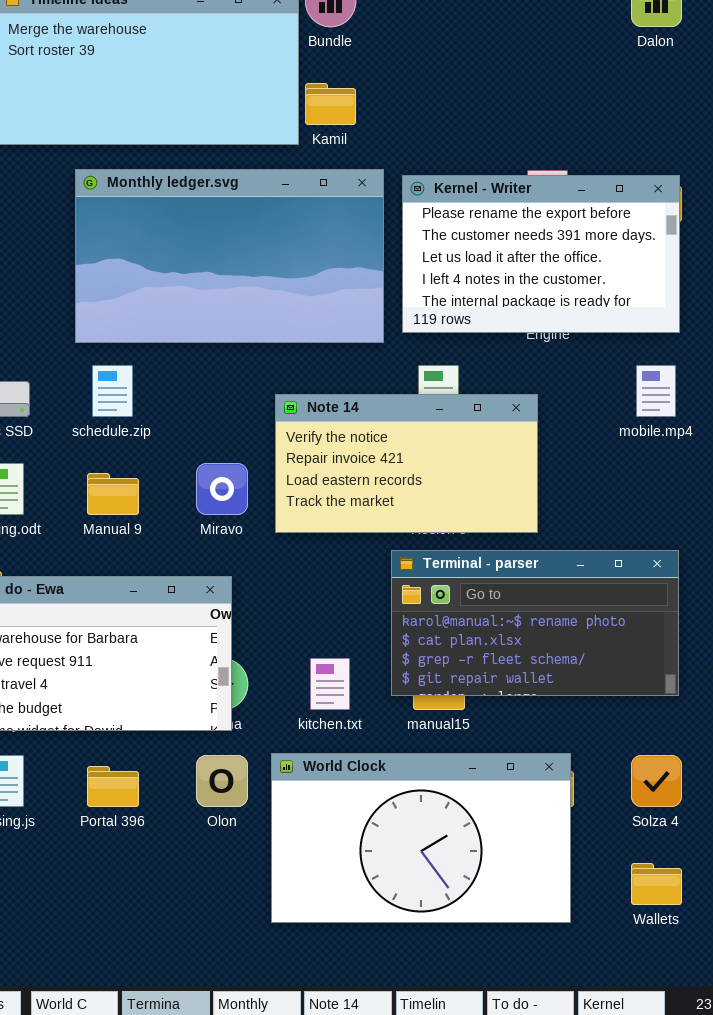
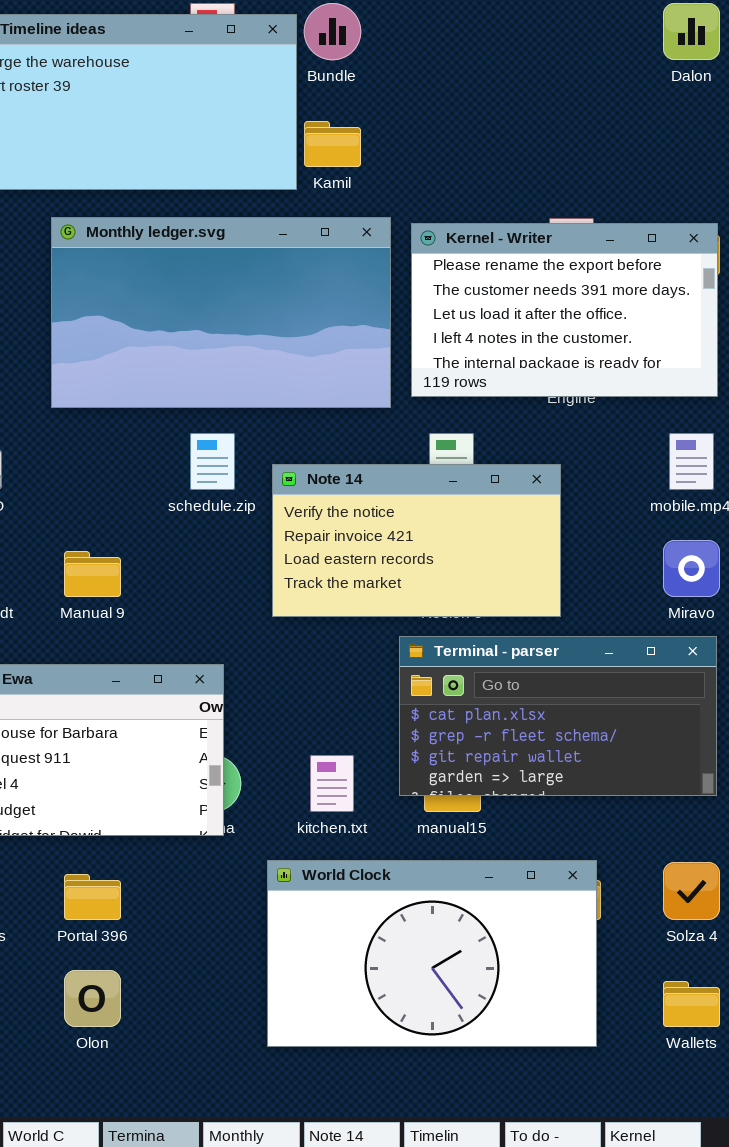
schedule.zip: [92,365,133,417] -> [190,433,235,490], moved
Miravo: [196,463,248,515] -> [663,540,720,597], moved
Terminal - parser: [391,550,679,696] -> [399,636,717,796], scrolled down 1 row
Olon: [196,755,248,807] -> [64,970,121,1027], moved

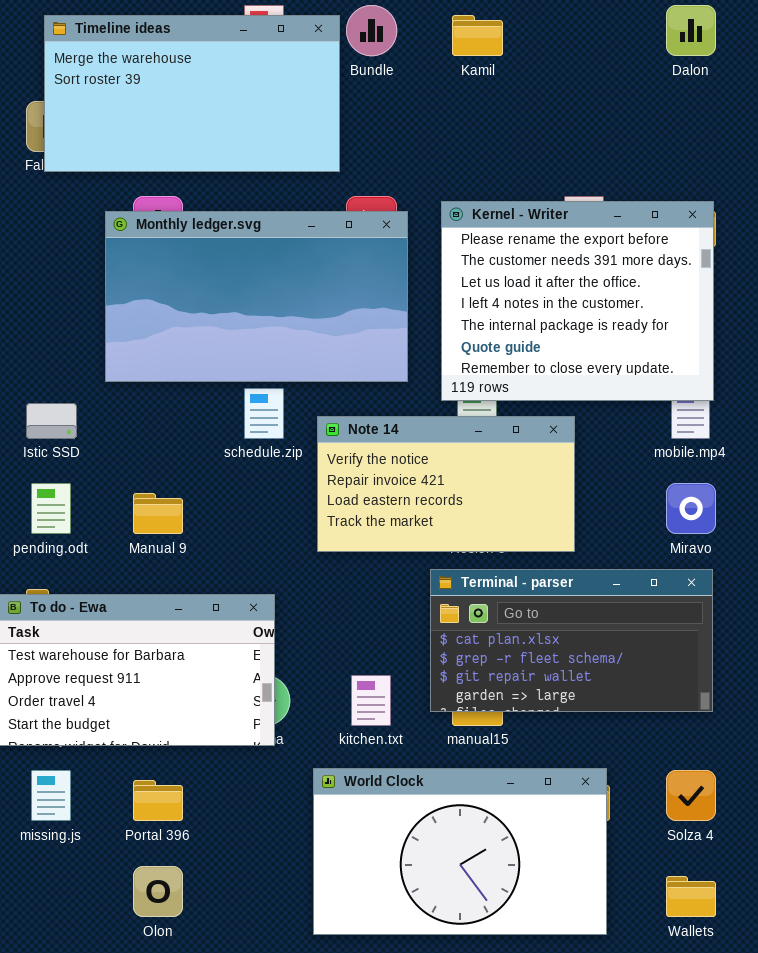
Kamil: [304,121,361,167] -> [452,15,503,56], moved
Monthly ledger.svg: [51,217,391,408] -> [105,211,408,382], moved
Kernel - Writer: [411,223,718,397] -> [441,201,714,401], resized

